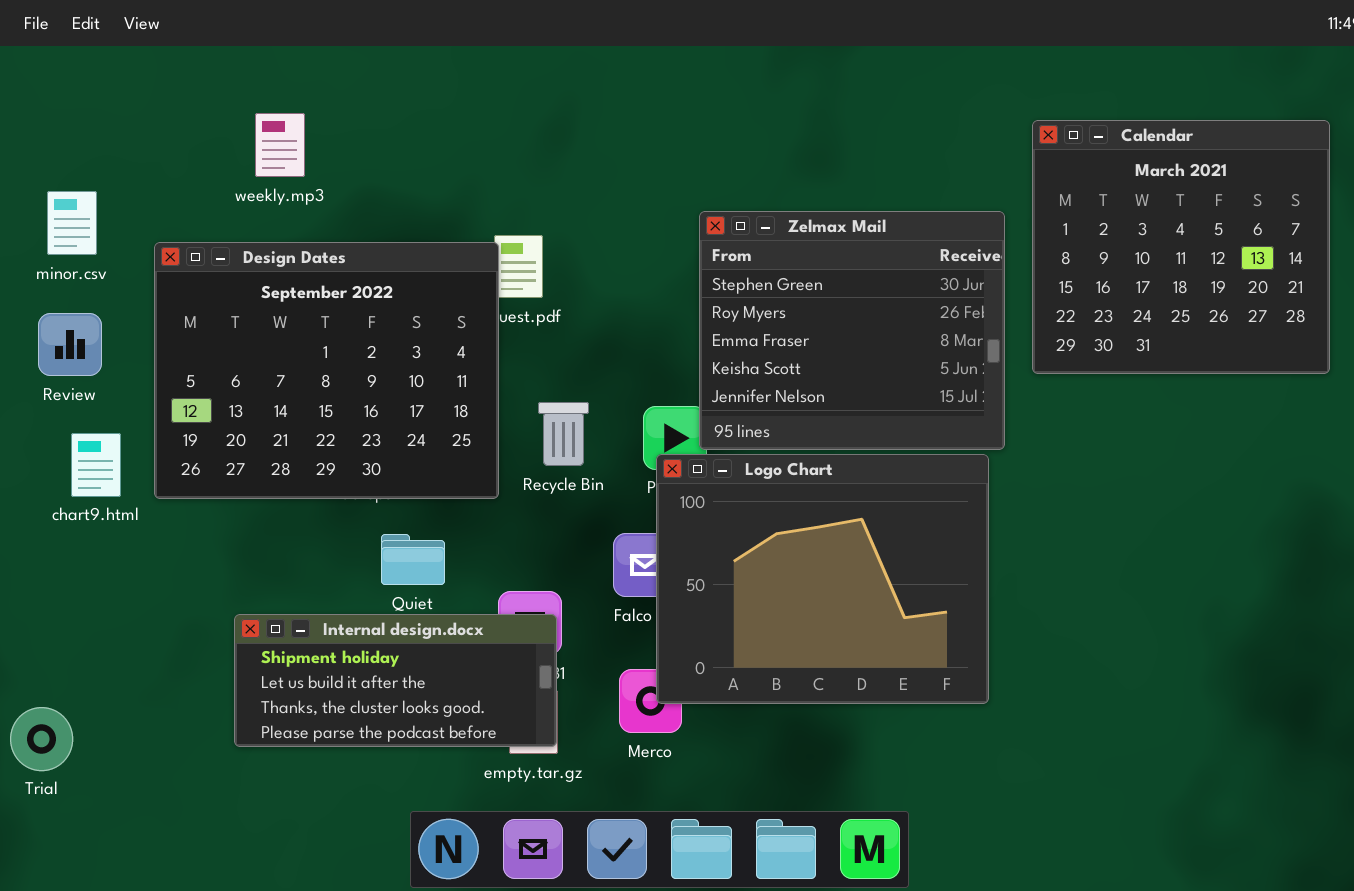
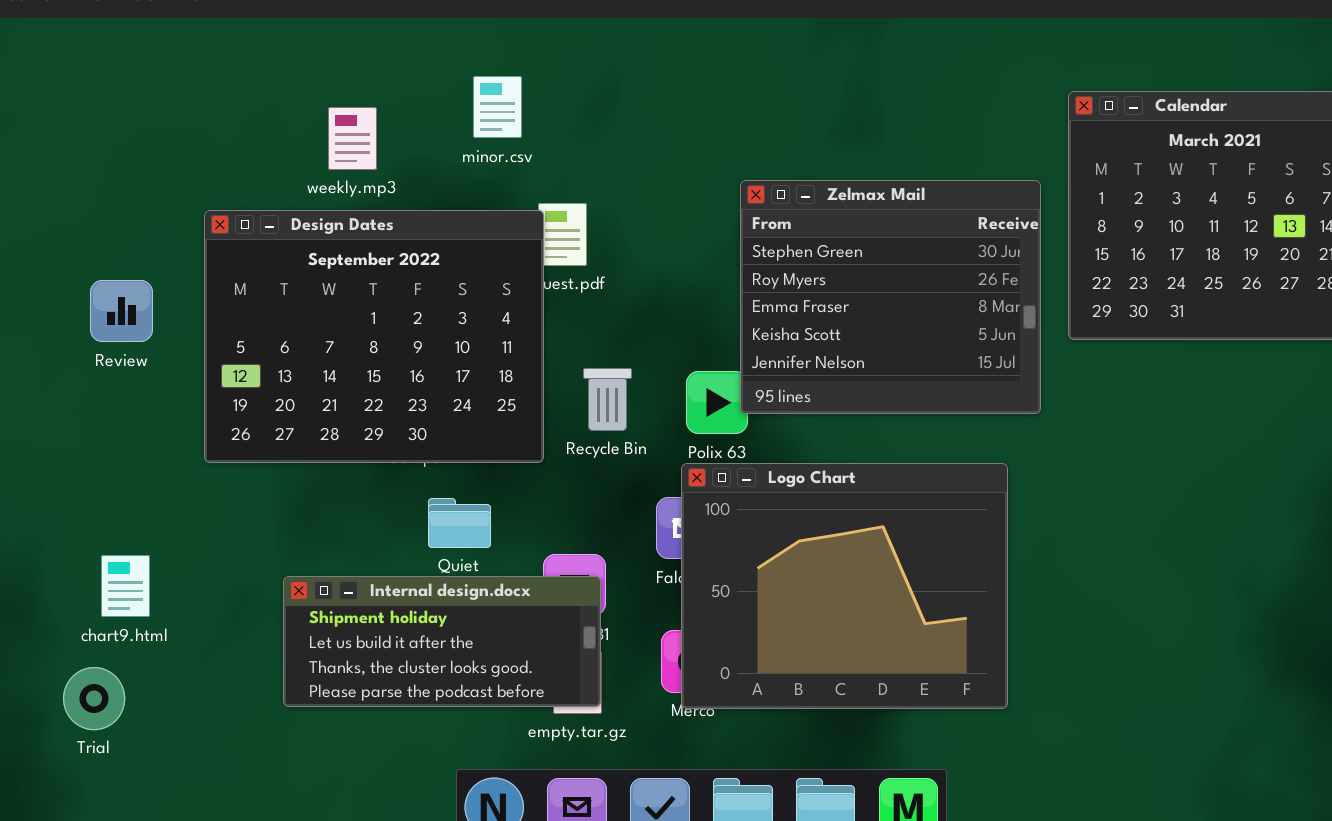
weekly.mp3: [255,113,305,177] -> [328,107,377,170], moved
minor.csv: [47,191,97,255] -> [473,76,522,138], moved
chart9.html: [71,433,121,497] -> [101,555,150,617], moved
Logo Chart: [656,454,989,704] -> [681,463,1008,709], moved

